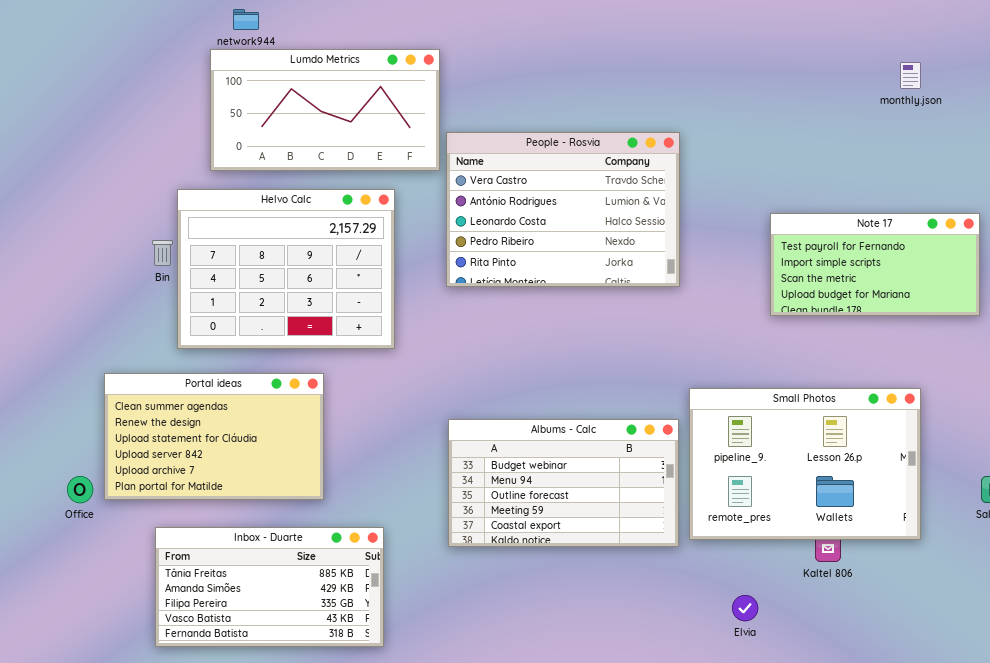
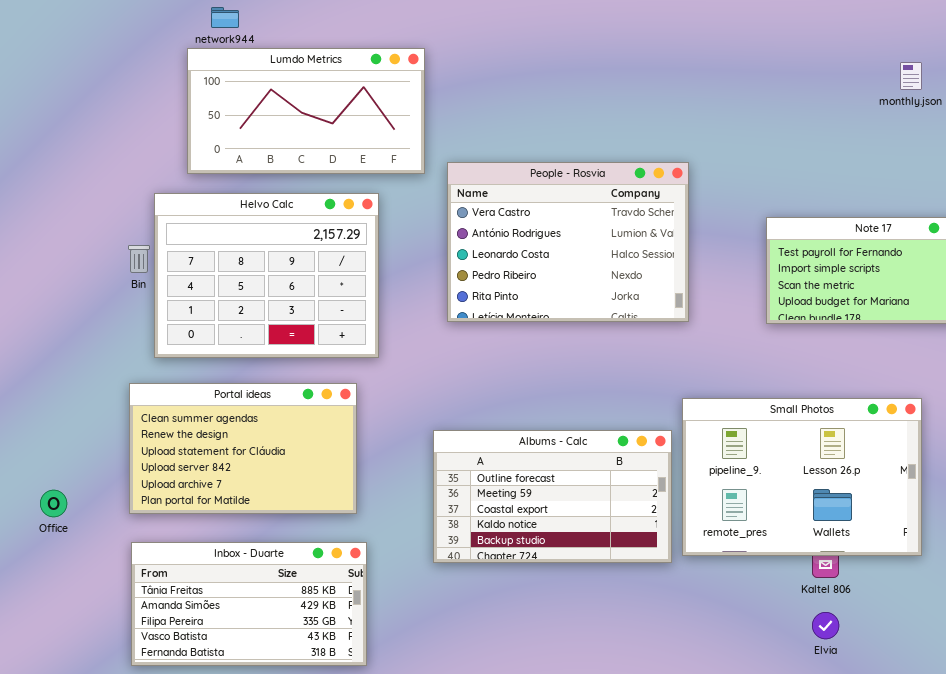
People - Rosvia: [446,132,680,287] -> [447,162,689,322], moved
Portal ideas: [104,373,324,500] -> [129,383,357,514], moved
Albums - Calc: [448,419,679,547] -> [433,430,672,563], scrolled down 2 rows
Elvia: [732,595,758,621] -> [812,612,839,639], moved

